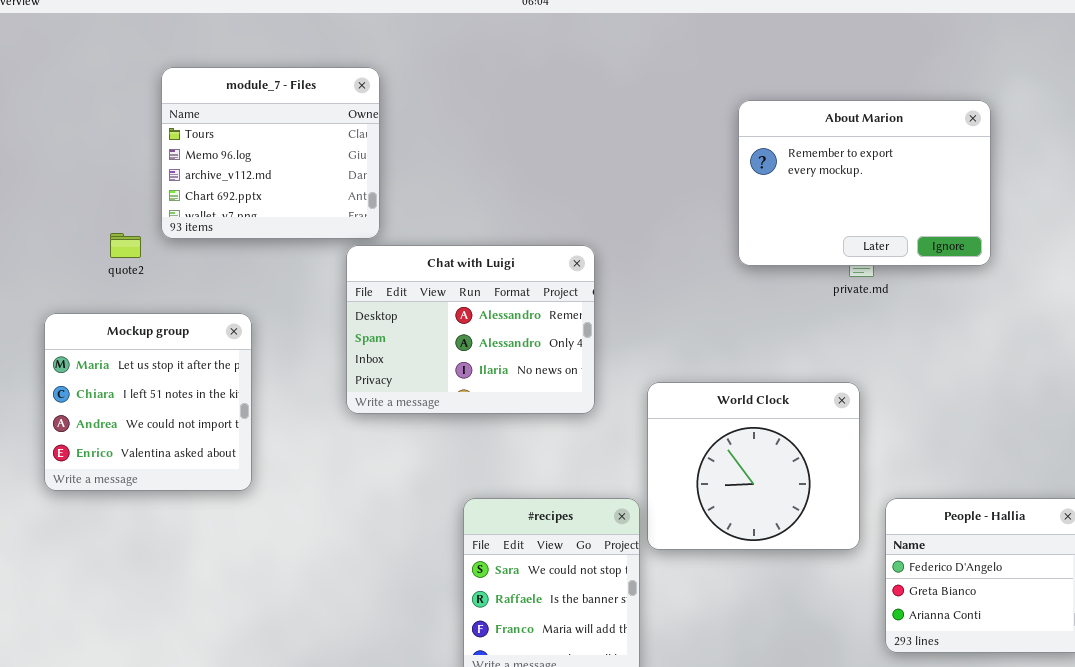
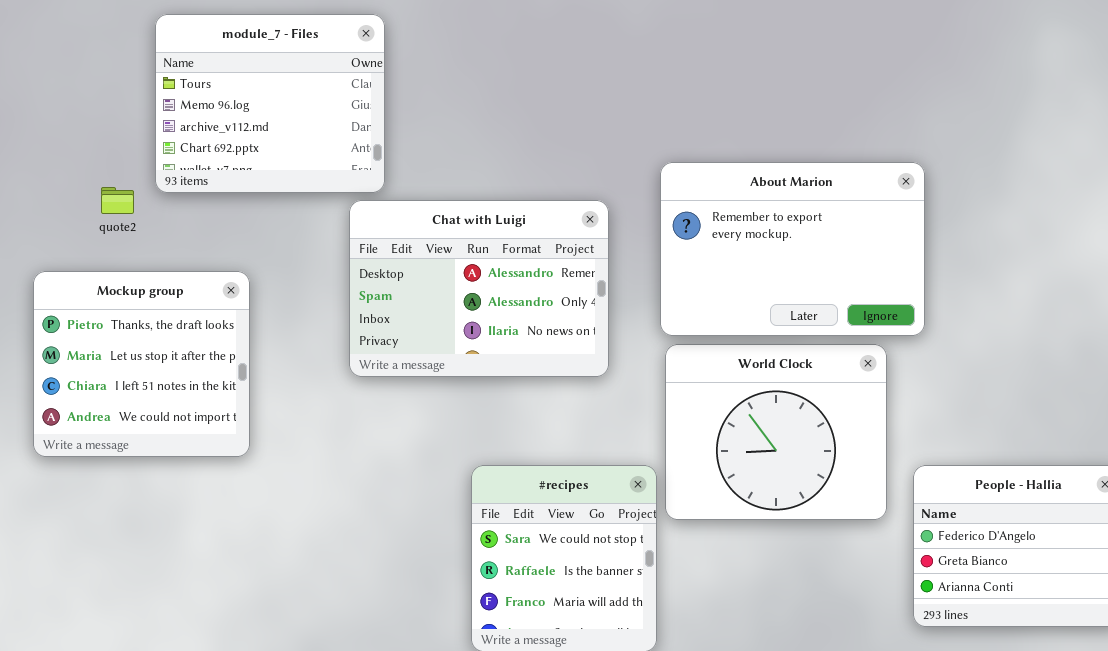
About Marion: [738,100,991,266] -> [660,162,925,336], moved
Mockup group: [44,313,252,491] -> [33,271,250,457], scrolled up 1 row

